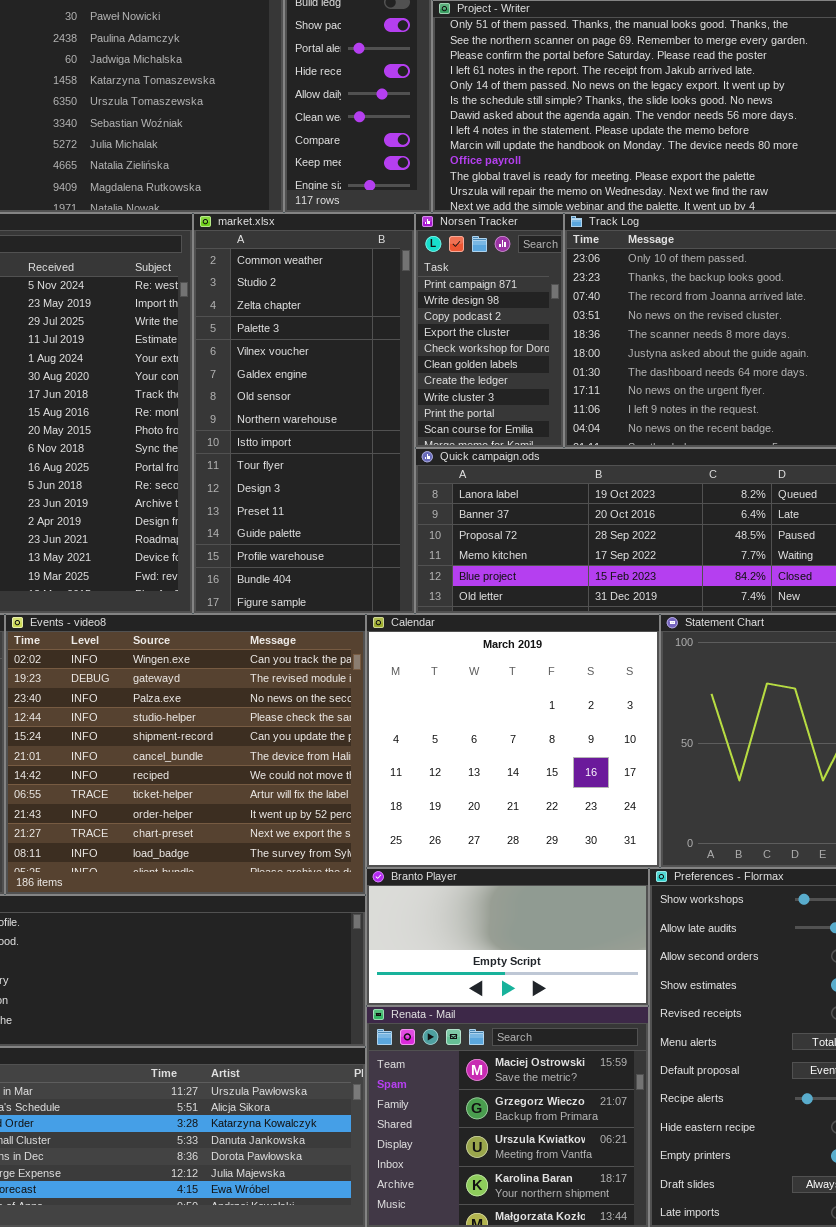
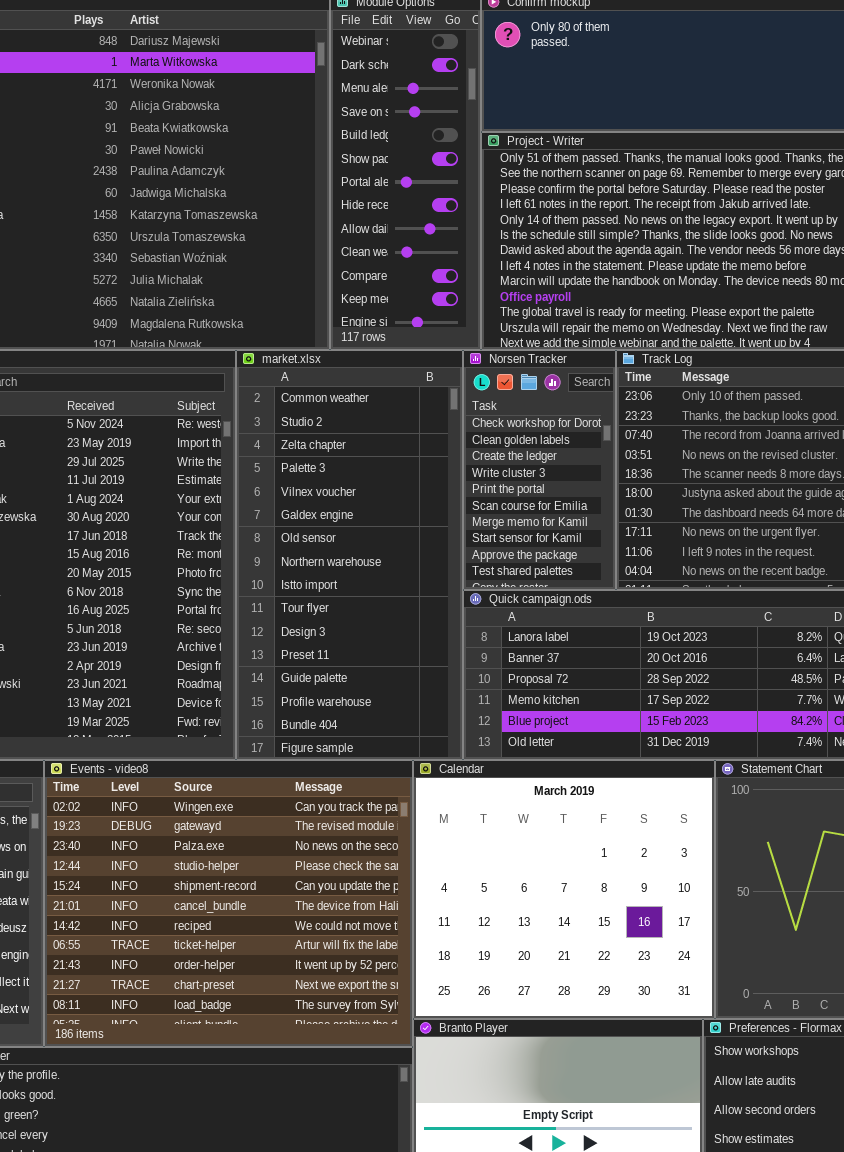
Norsen Tracker: [415,213,564,448] -> [463,350,616,590], scrolled down 4 rows

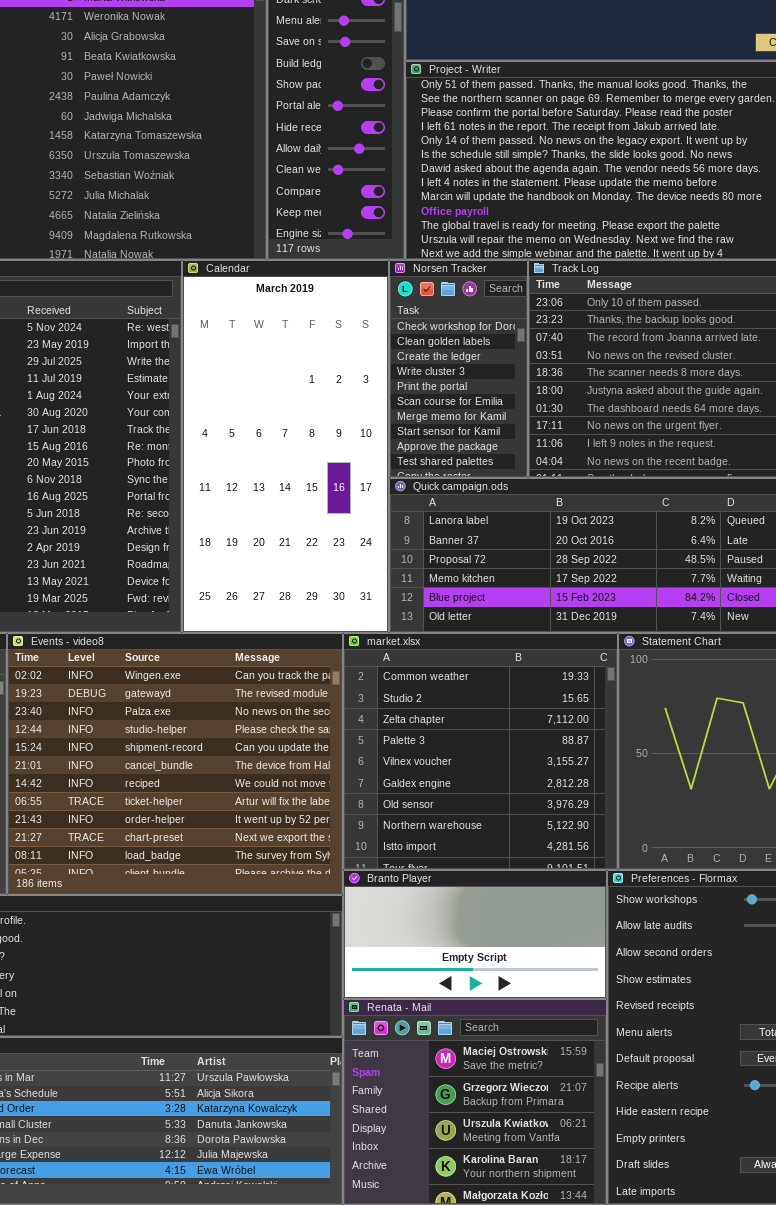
market.xlsx: [236,350,463,760] -> [343,633,618,870], moved, resized
Calendar: [413,760,715,1019] -> [182,260,389,633], moved, resized

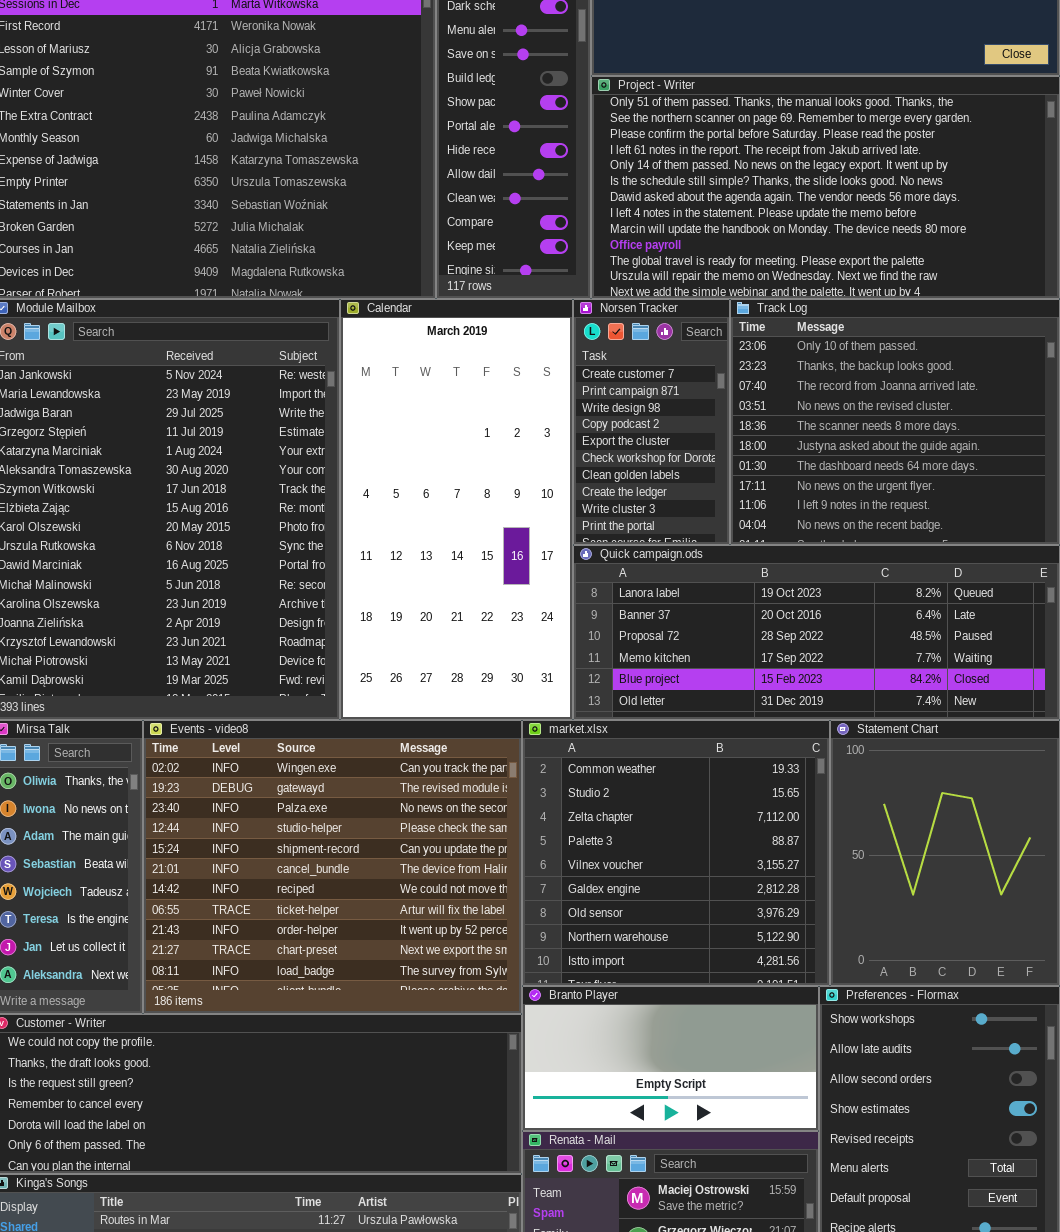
Norsen Tracker: [389,260,528,478] -> [573,299,730,545], scrolled up 5 rows

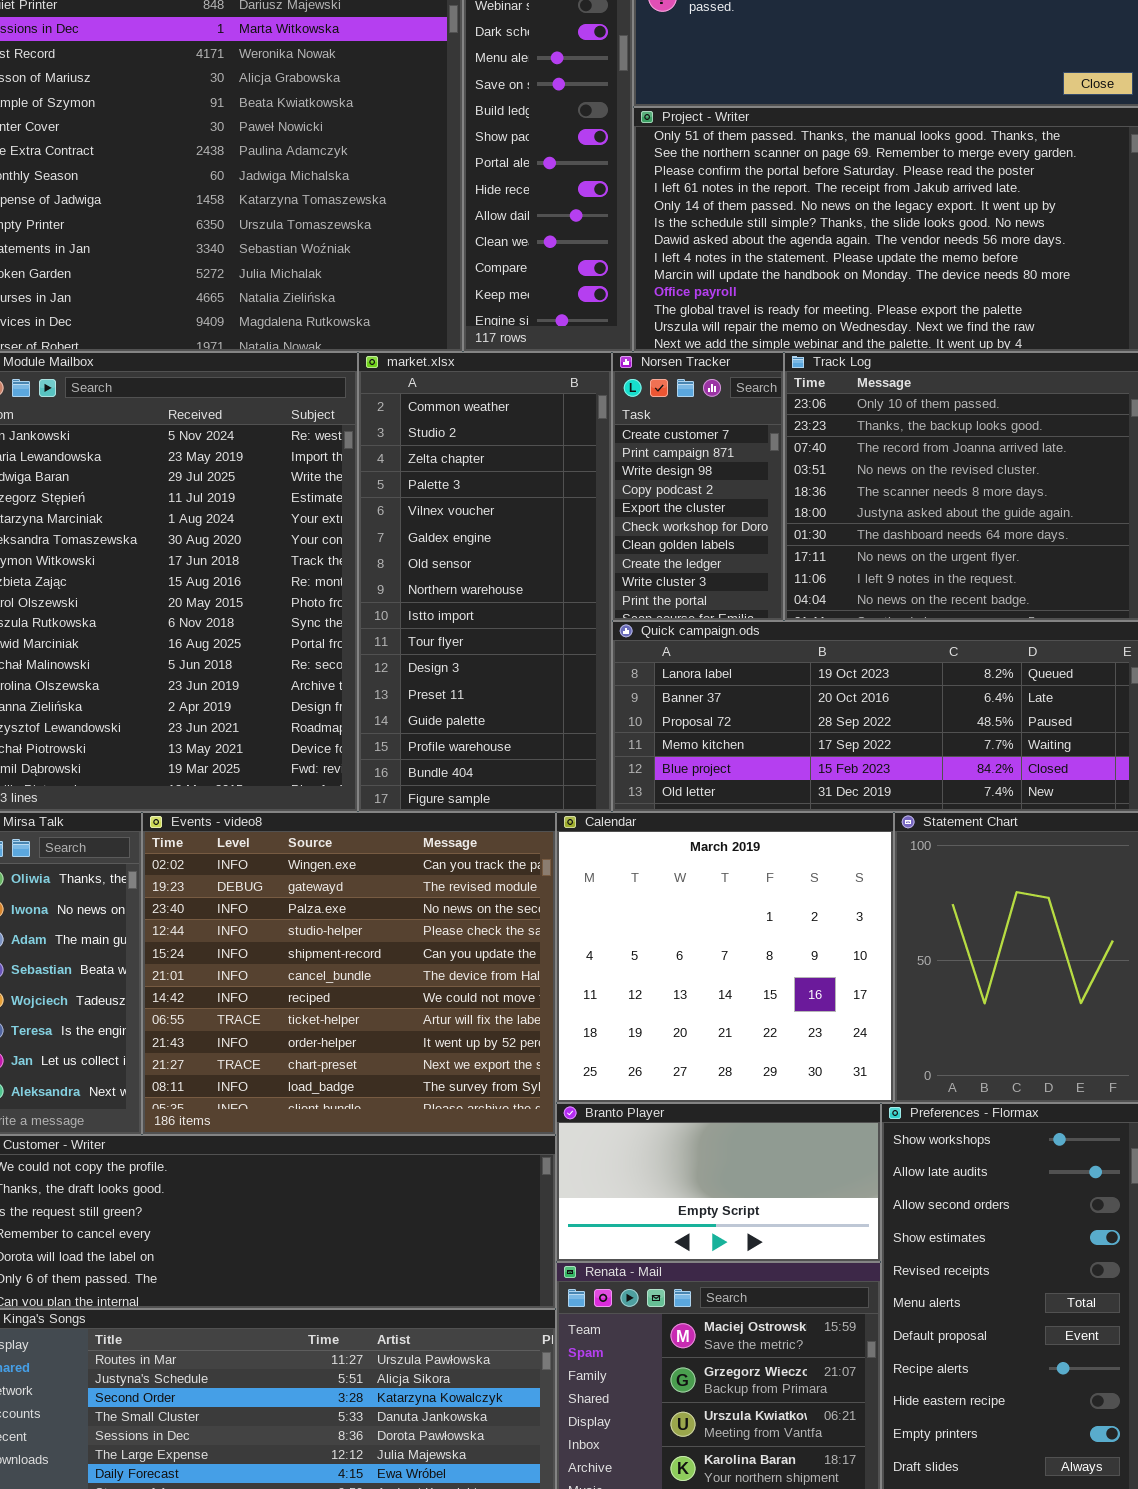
Calendar: [340,299,573,720] -> [556,812,894,1103], moved, resized
market.xlsx: [522,720,830,986] -> [358,352,612,812], moved, resized

